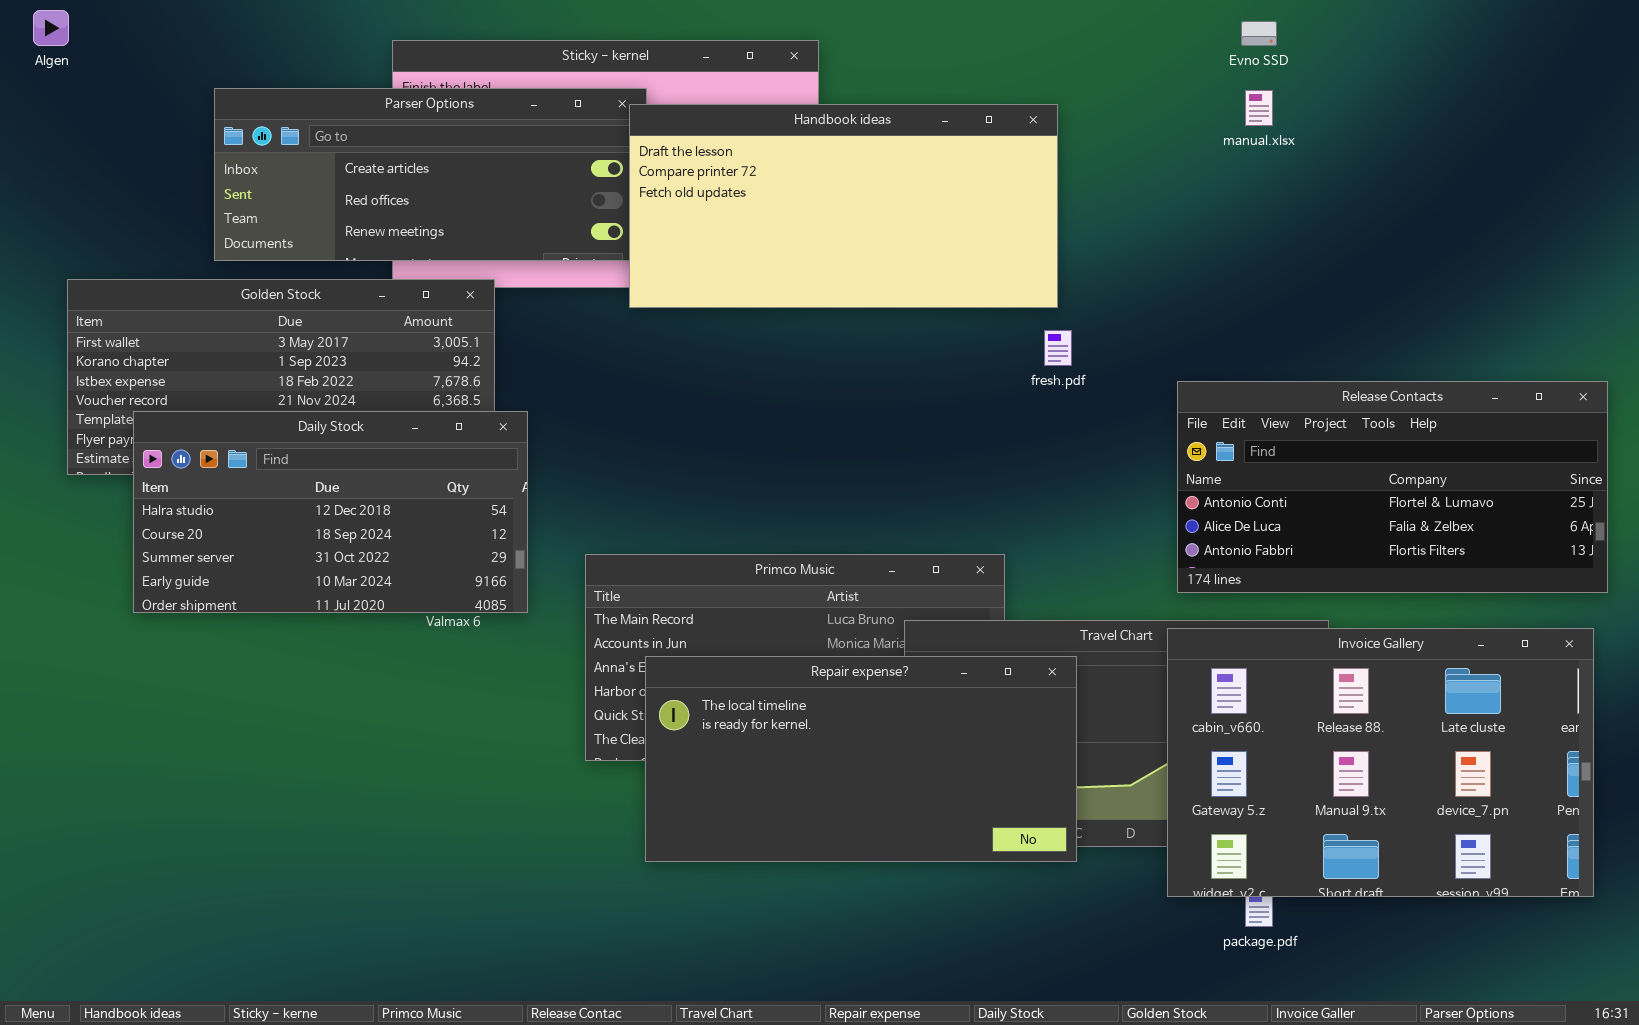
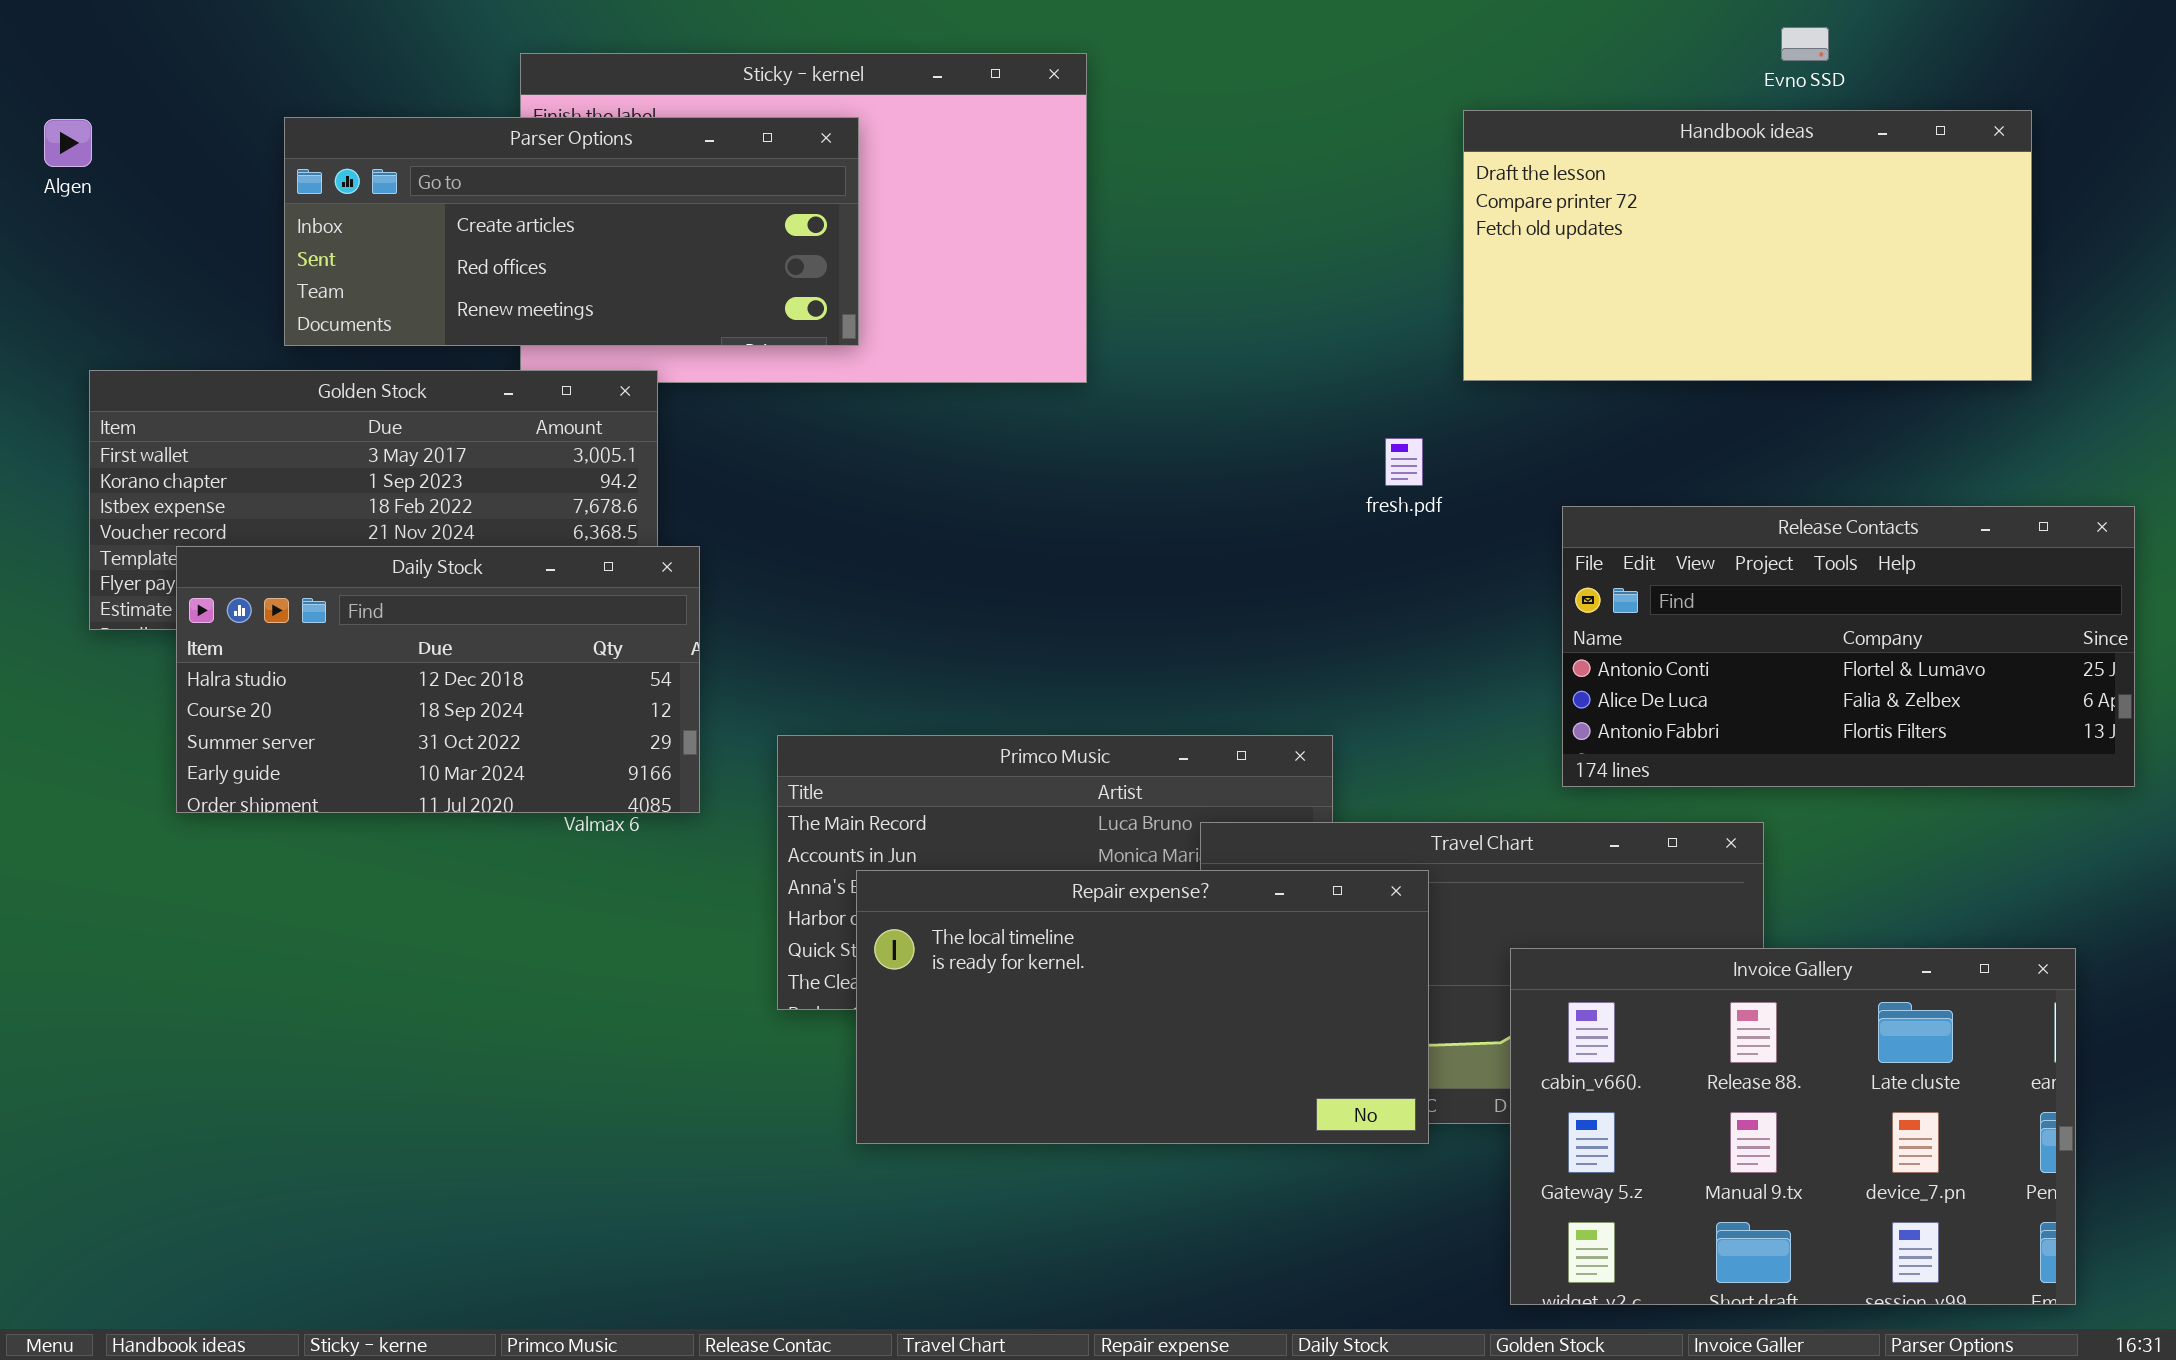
Algen: [33,10,69,46] -> [44,119,92,167], moved
Evno SSD: [1241,21,1277,46] -> [1781,27,1829,61], moved
Handbook ideas: [629,104,1058,308] -> [1463,110,2032,381], moved
Invoice Gallery: [1167,628,1594,897] -> [1510,948,2076,1305], moved

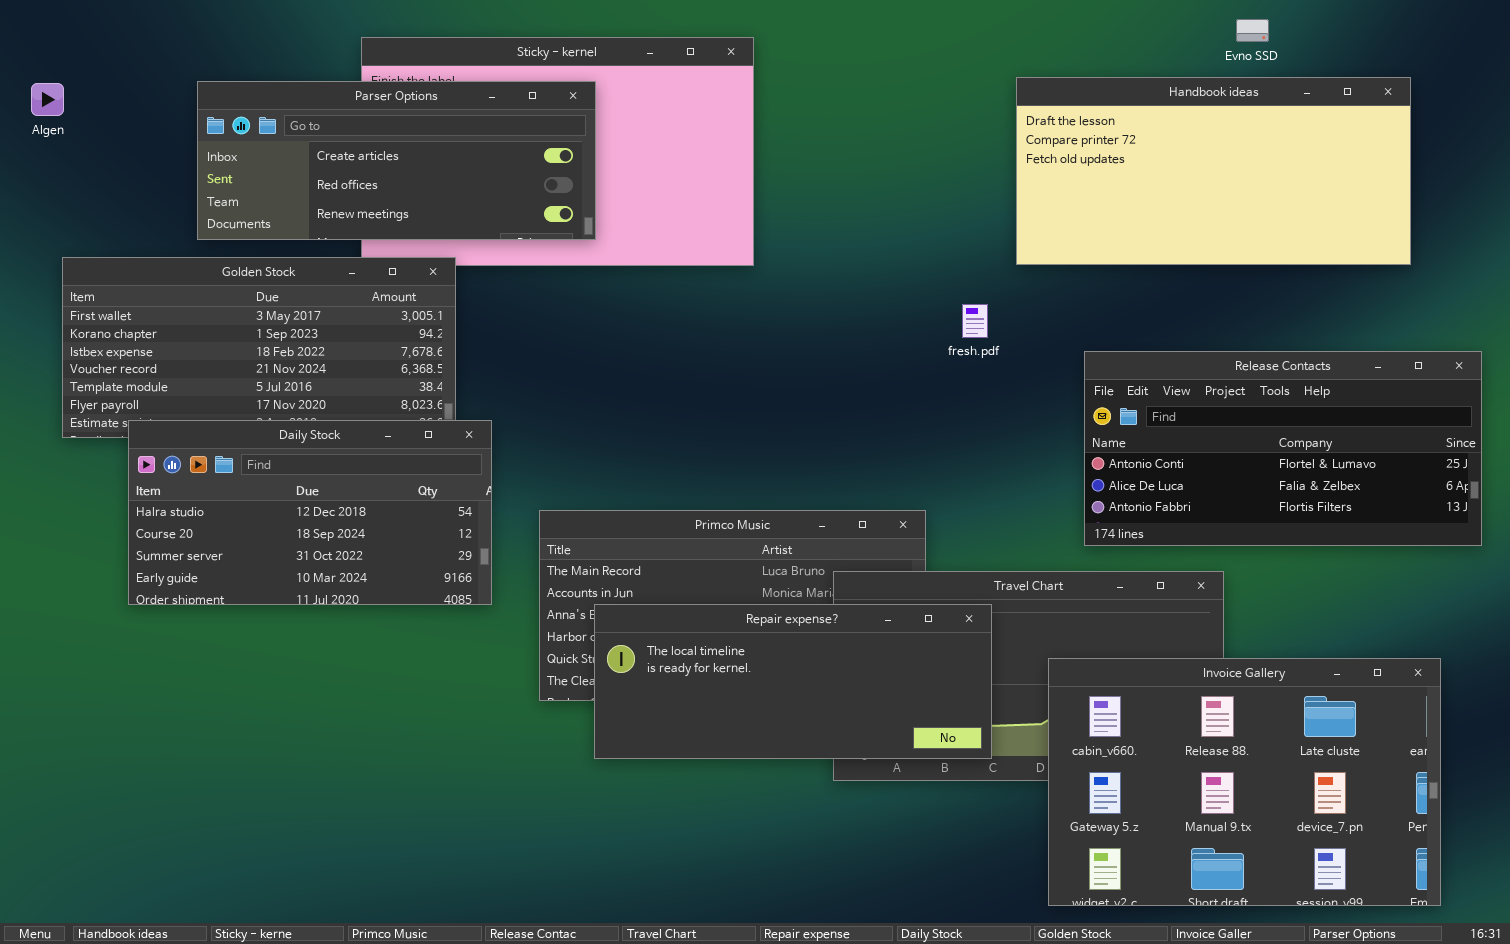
Daily Stock: [176,546,700,813] -> [128,420,492,605], moved
Repair expense?: [856,870,1429,1144] -> [594,604,992,759], resized

